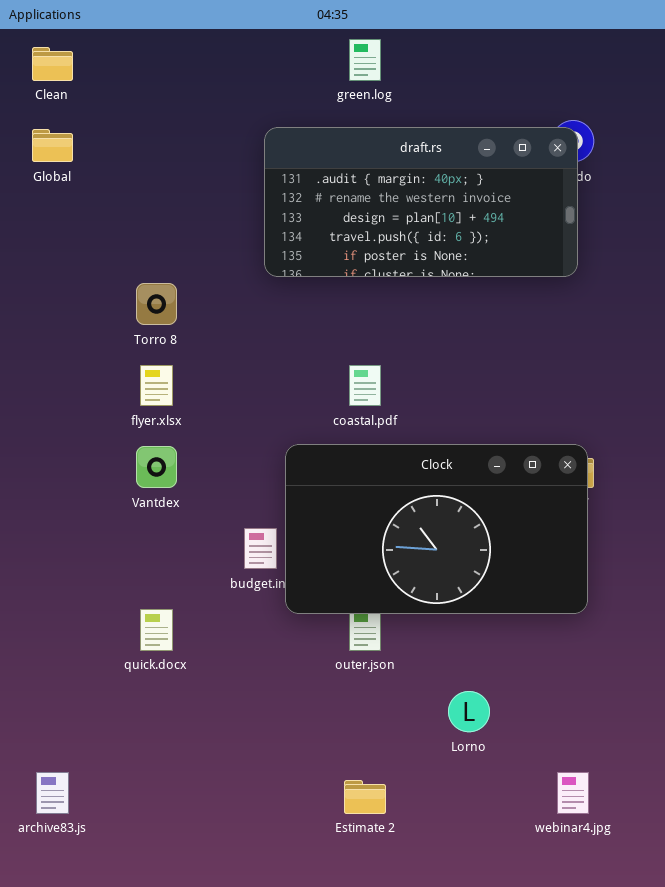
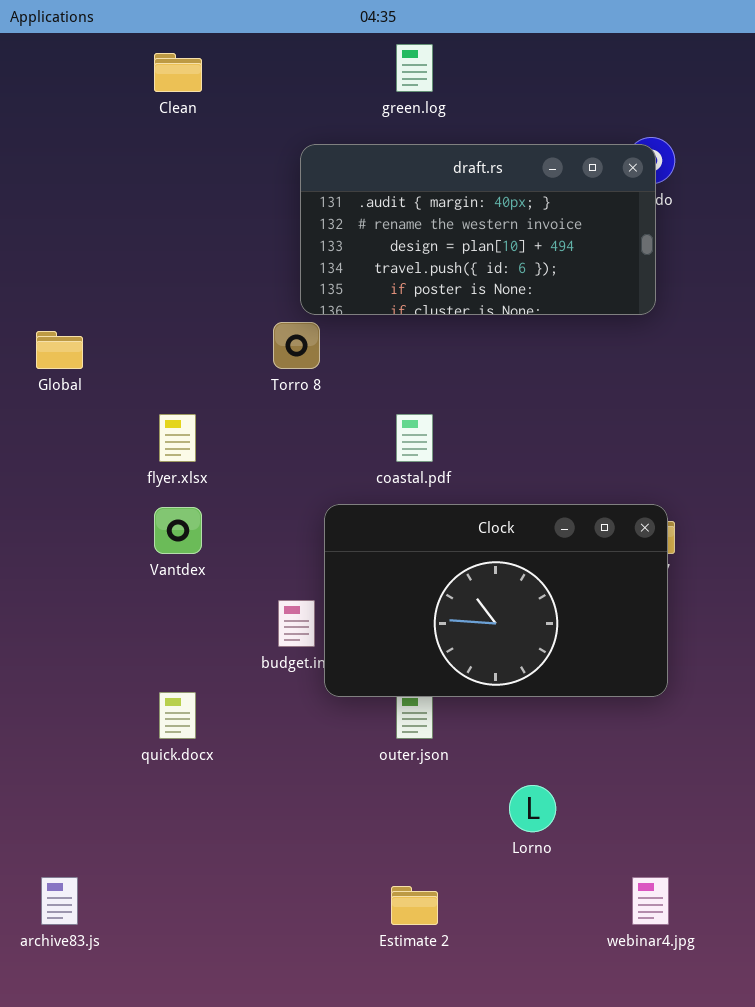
Clean: [32,47,73,81] -> [154,53,202,92], moved
Global: [32,129,73,162] -> [36,331,83,369], moved
Torro 8: [136,283,177,325] -> [273,322,320,369], moved

